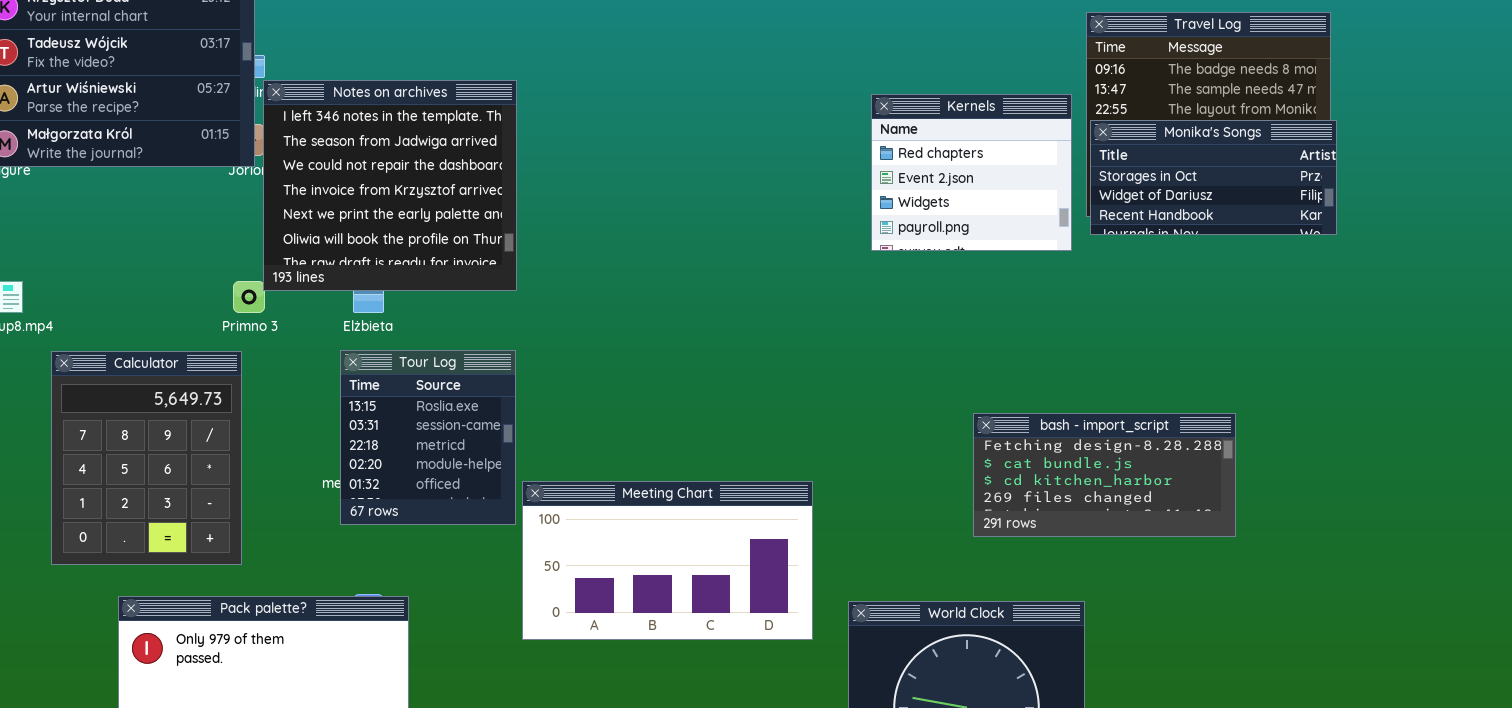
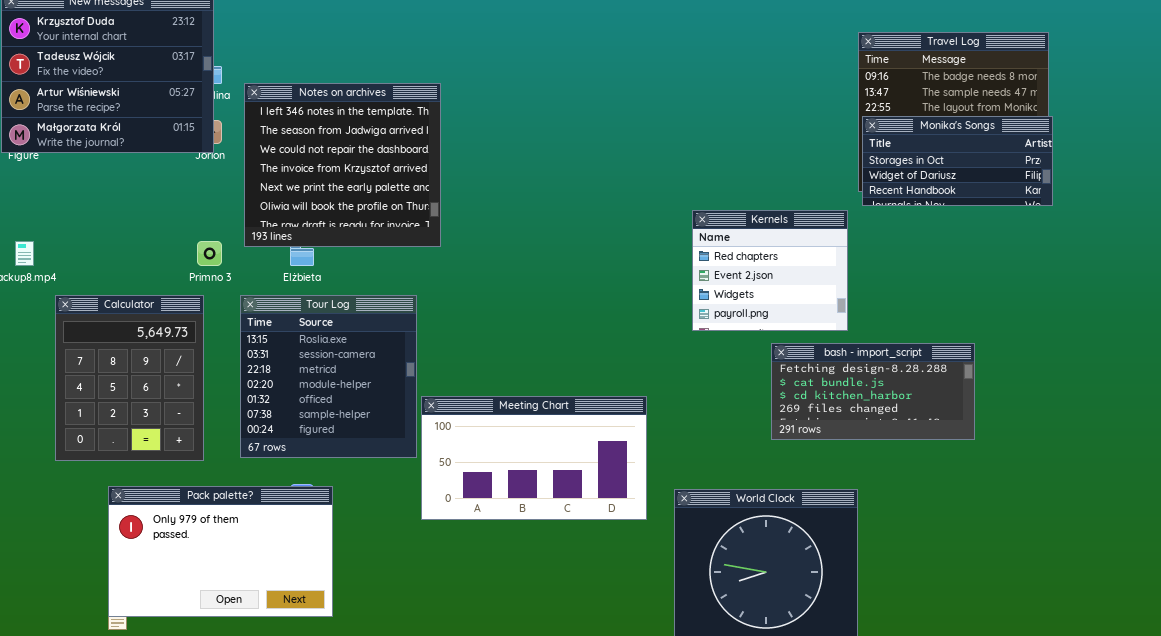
Notes on archives: [263,80,517,291] -> [244,83,441,247], moved
Kernels: [871,94,1072,251] -> [692,210,848,331], moved
Tour Log: [340,350,516,525] -> [240,295,417,458], resized

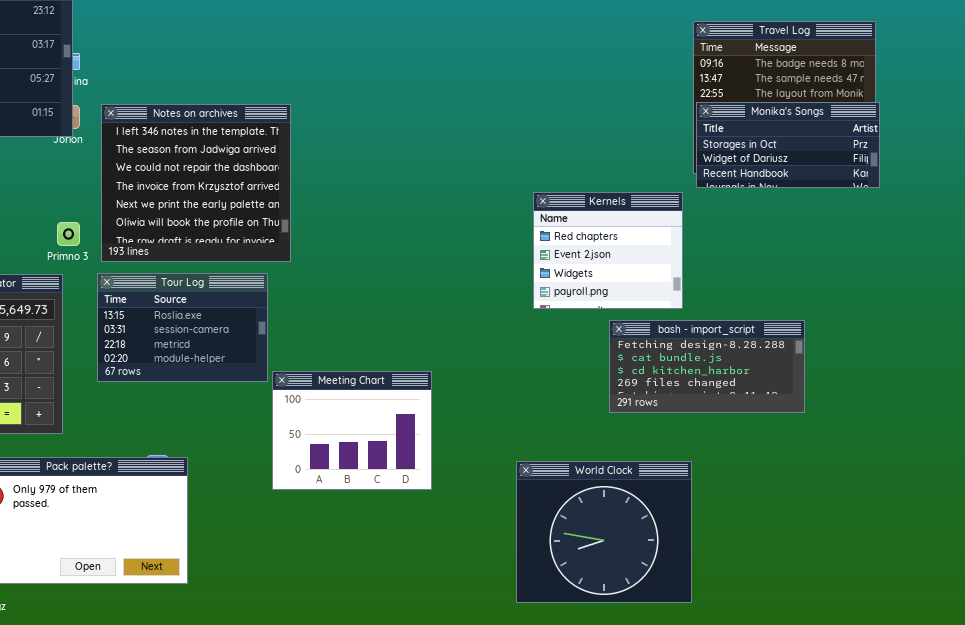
Notes on archives: [244,83,441,247] -> [101,104,291,262], moved
Tour Log: [240,295,417,458] -> [97,273,268,382], resized
Meeting Chart: [421,396,647,520] -> [272,371,432,490], resized

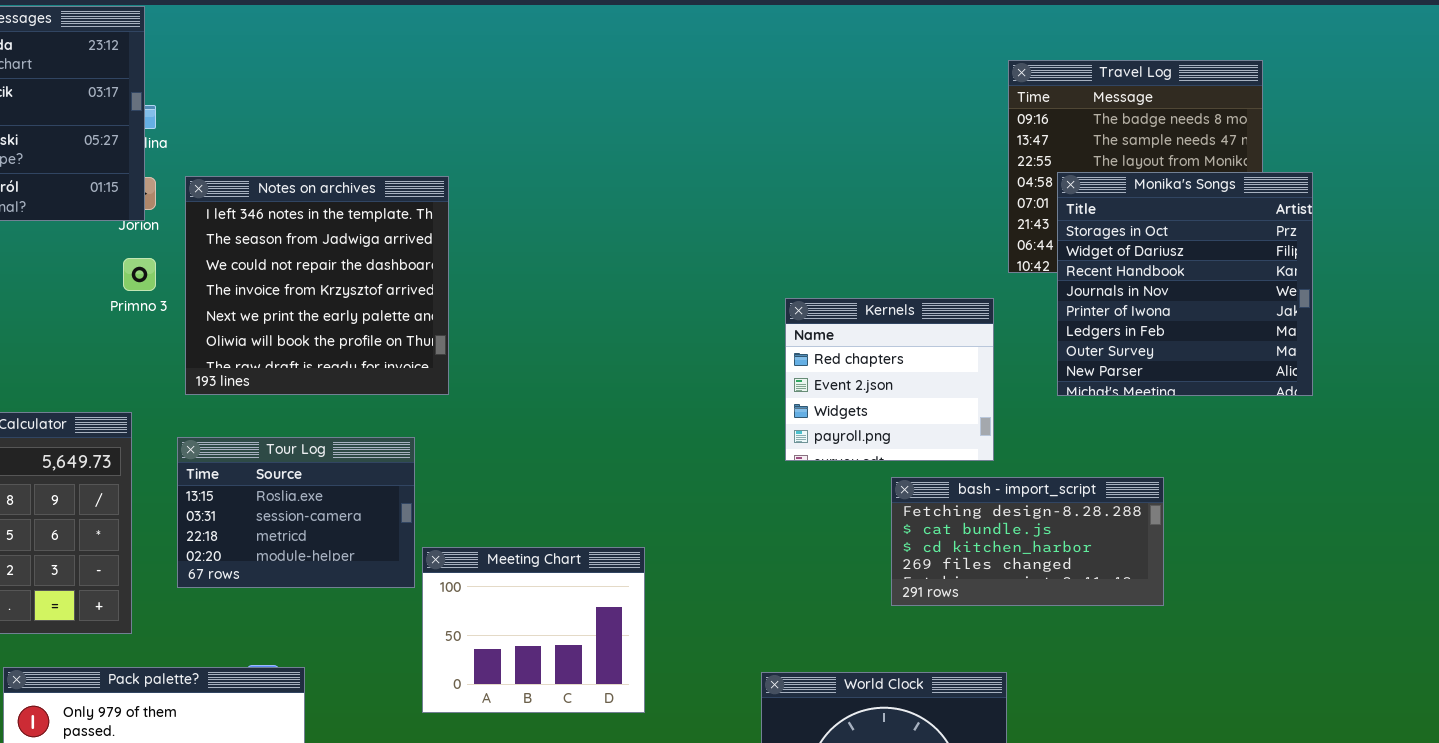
Monika's Songs: [696,102,880,188] -> [1057,172,1313,396], moved, resized
Primno 3: [57,222,80,246] -> [123,258,156,291], moved
Tour Log: [97,273,268,382] -> [177,437,415,588], moved

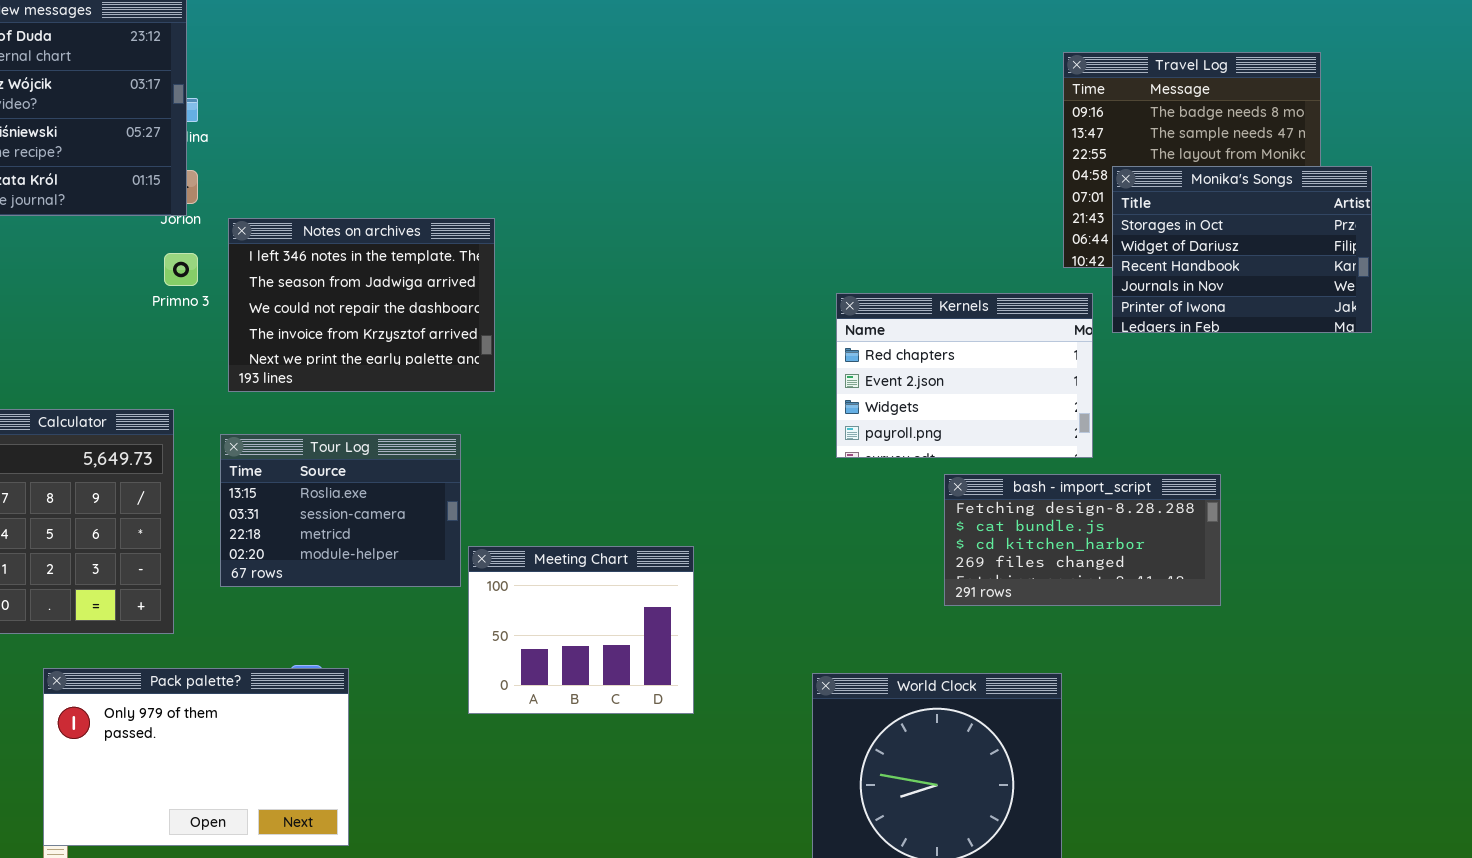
Monika's Songs: [1057,172,1313,396] -> [1112,166,1372,333], resized
Notes on archives: [185,176,449,395] -> [228,218,495,392], resized
Kernels: [785,298,994,461] -> [836,293,1093,458], resized

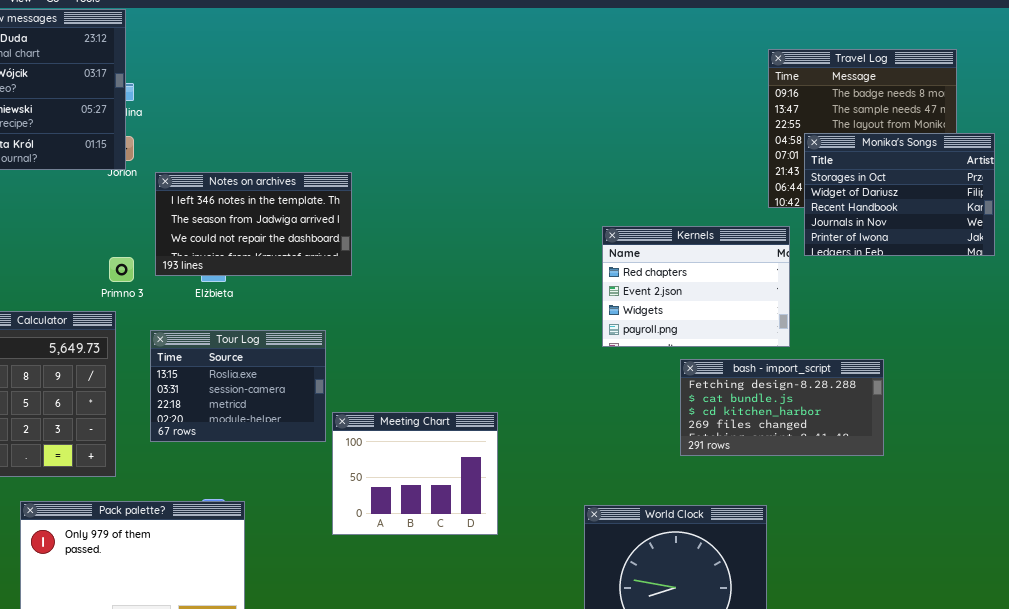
Notes on archives: [228,218,495,392] -> [155,172,352,276], resized
Primno 3: [164,253,198,286] -> [109,257,134,282], moved

